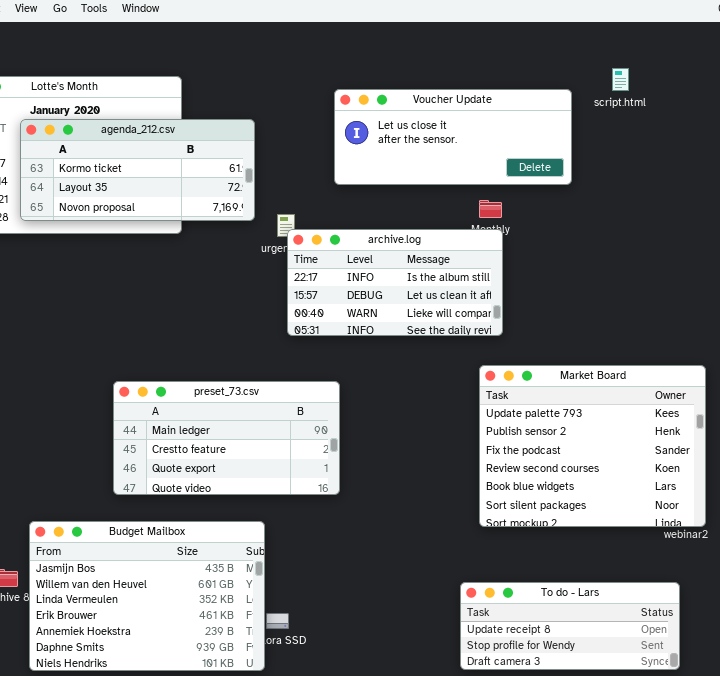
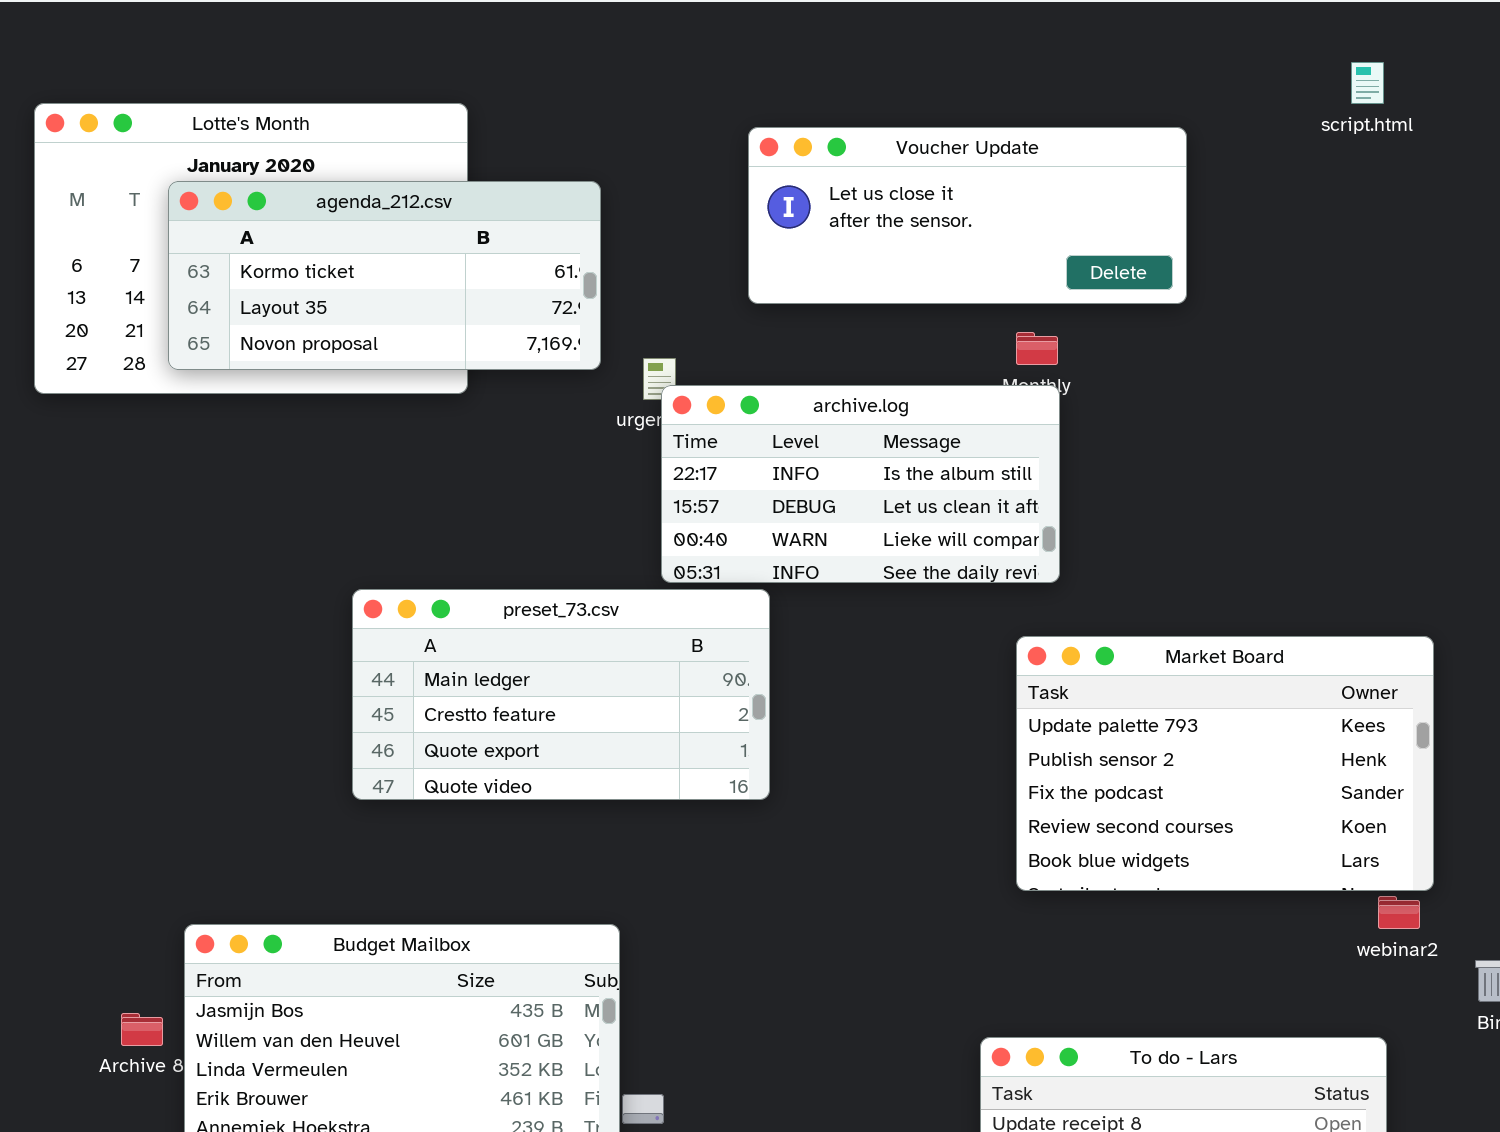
script.html: [612,68,629,91] -> [1351,62,1384,104], moved
Market Board: [479,365,706,527] -> [1016,636,1434,891], resized
preset_73.csv: [113,381,340,495] -> [352,589,770,800], moved

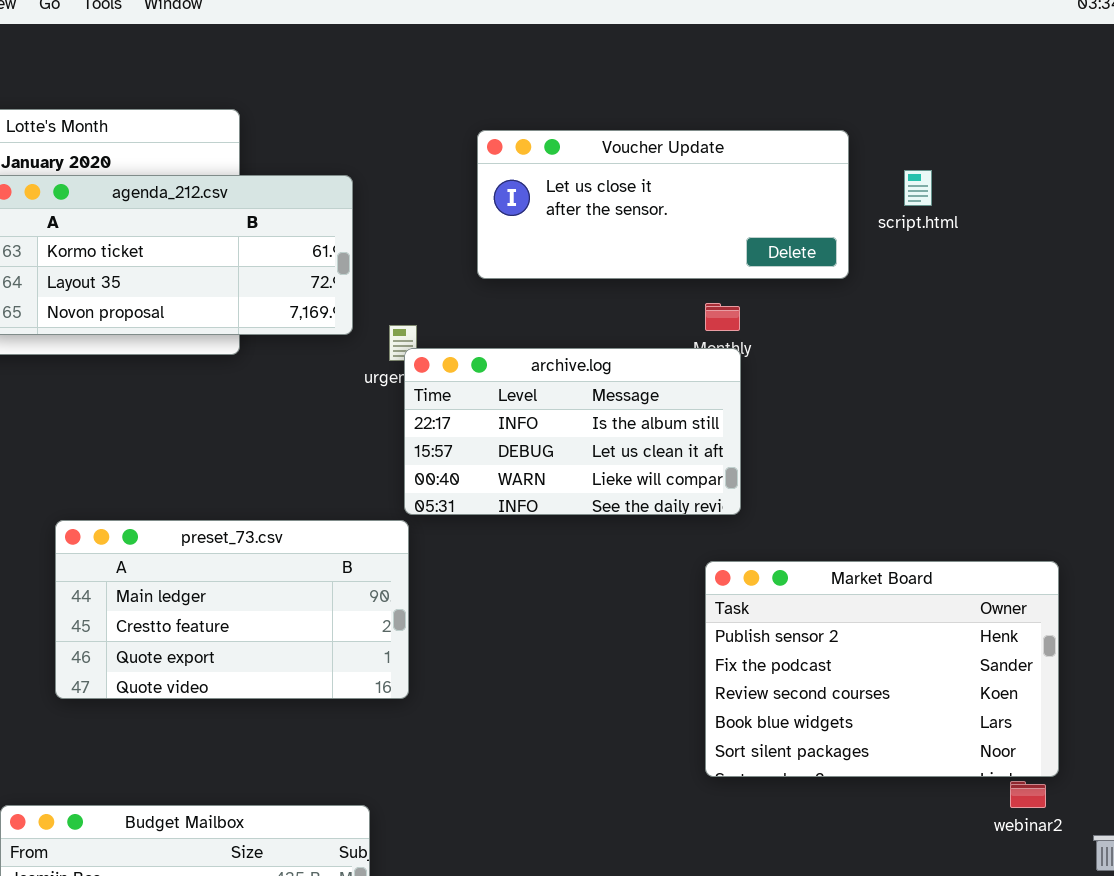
script.html: [1351,62,1384,104] -> [904,170,932,206], moved
preset_73.csv: [352,589,770,800] -> [55,520,409,699], moved
Market Board: [1016,636,1434,891] -> [705,561,1059,777], scrolled down 1 row

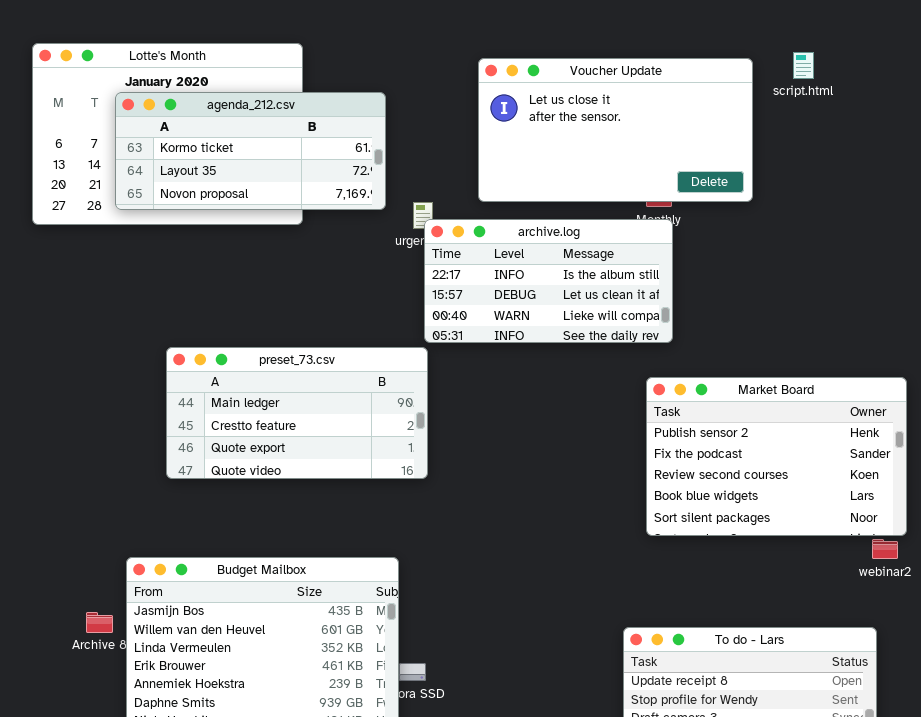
Voucher Update: [477,130,849,279] -> [478,58,753,202], resized
script.html: [904,170,932,206] -> [793,52,814,79], moved

